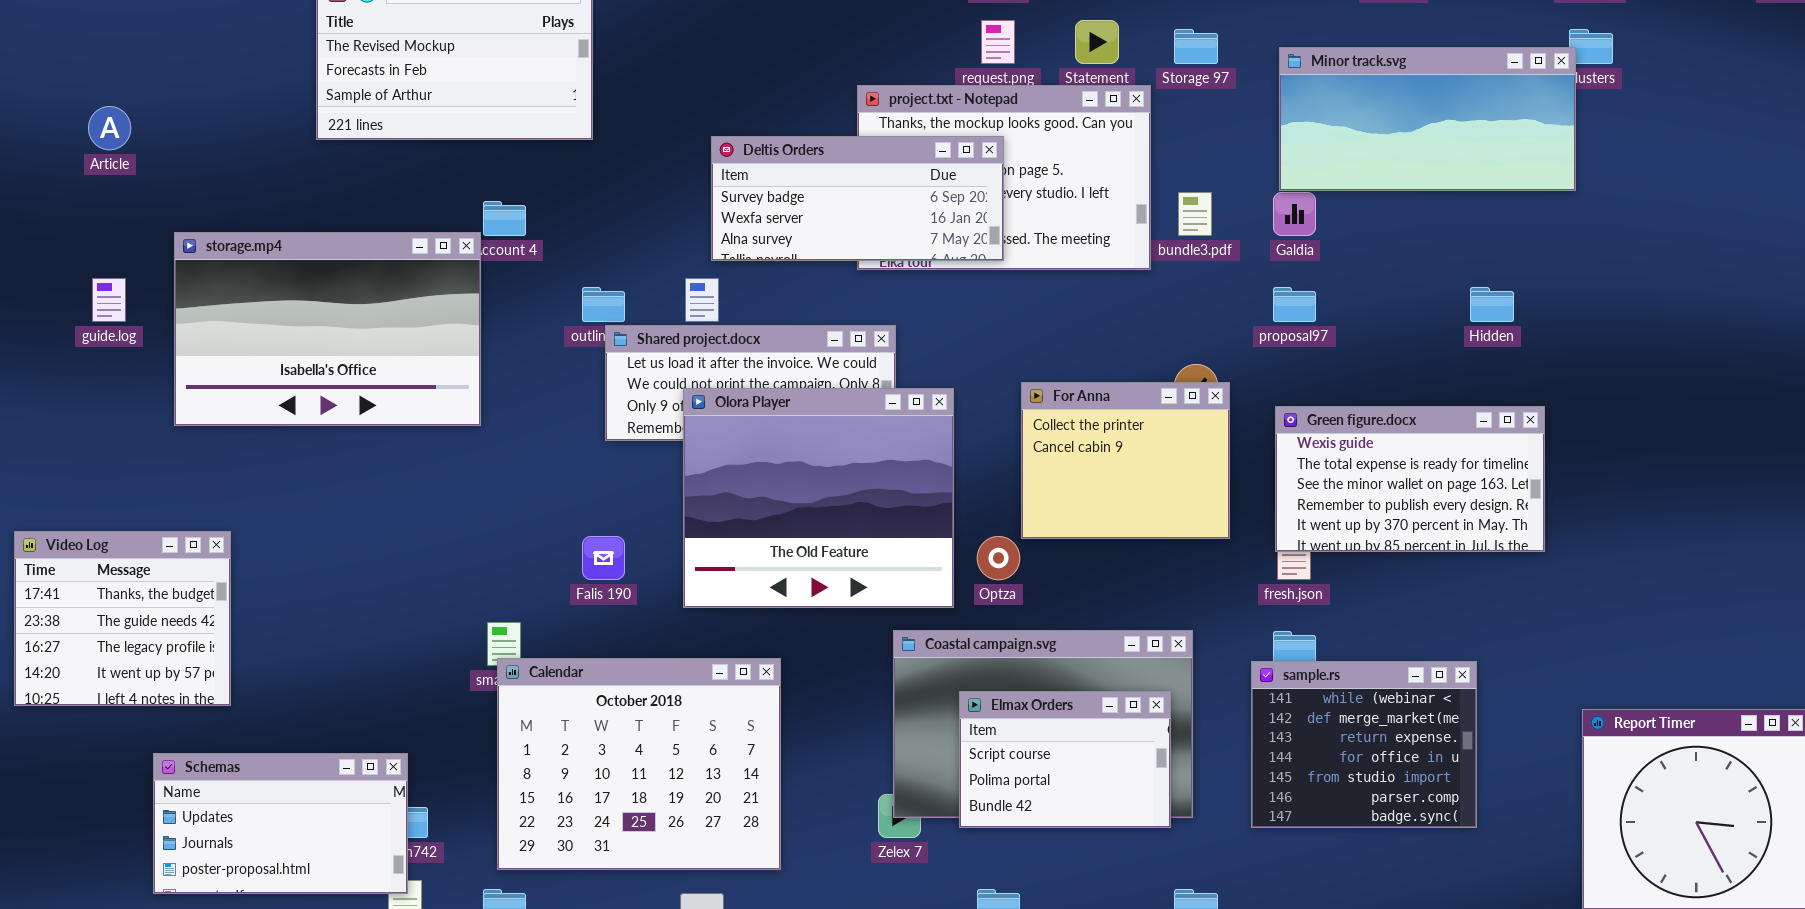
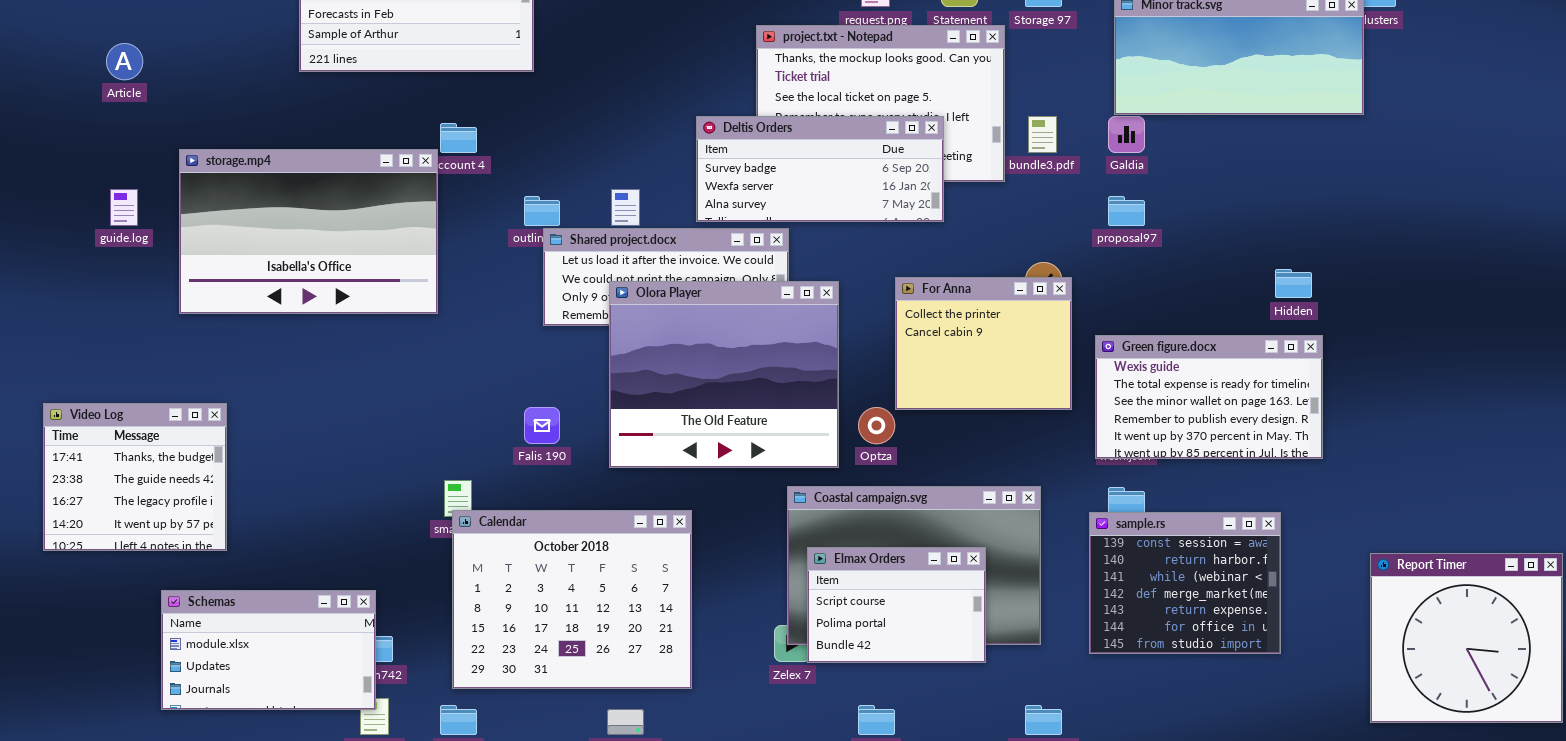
Deltis Orders: [711,136,1004,261] -> [696,116,944,222], moved
Hidden: [1470,287,1514,322] -> [1275,269,1312,298], moved
Green figure.docx: [1275,406,1545,552] -> [1095,335,1323,459], moved
sample.rs: [1251,661,1477,828] -> [1089,512,1281,654], scrolled up 2 rows
Elmax Orders: [959,691,1171,828] -> [807,547,986,663], moved
Schemas: [153,753,408,894] -> [161,590,376,710], scrolled up 1 row

